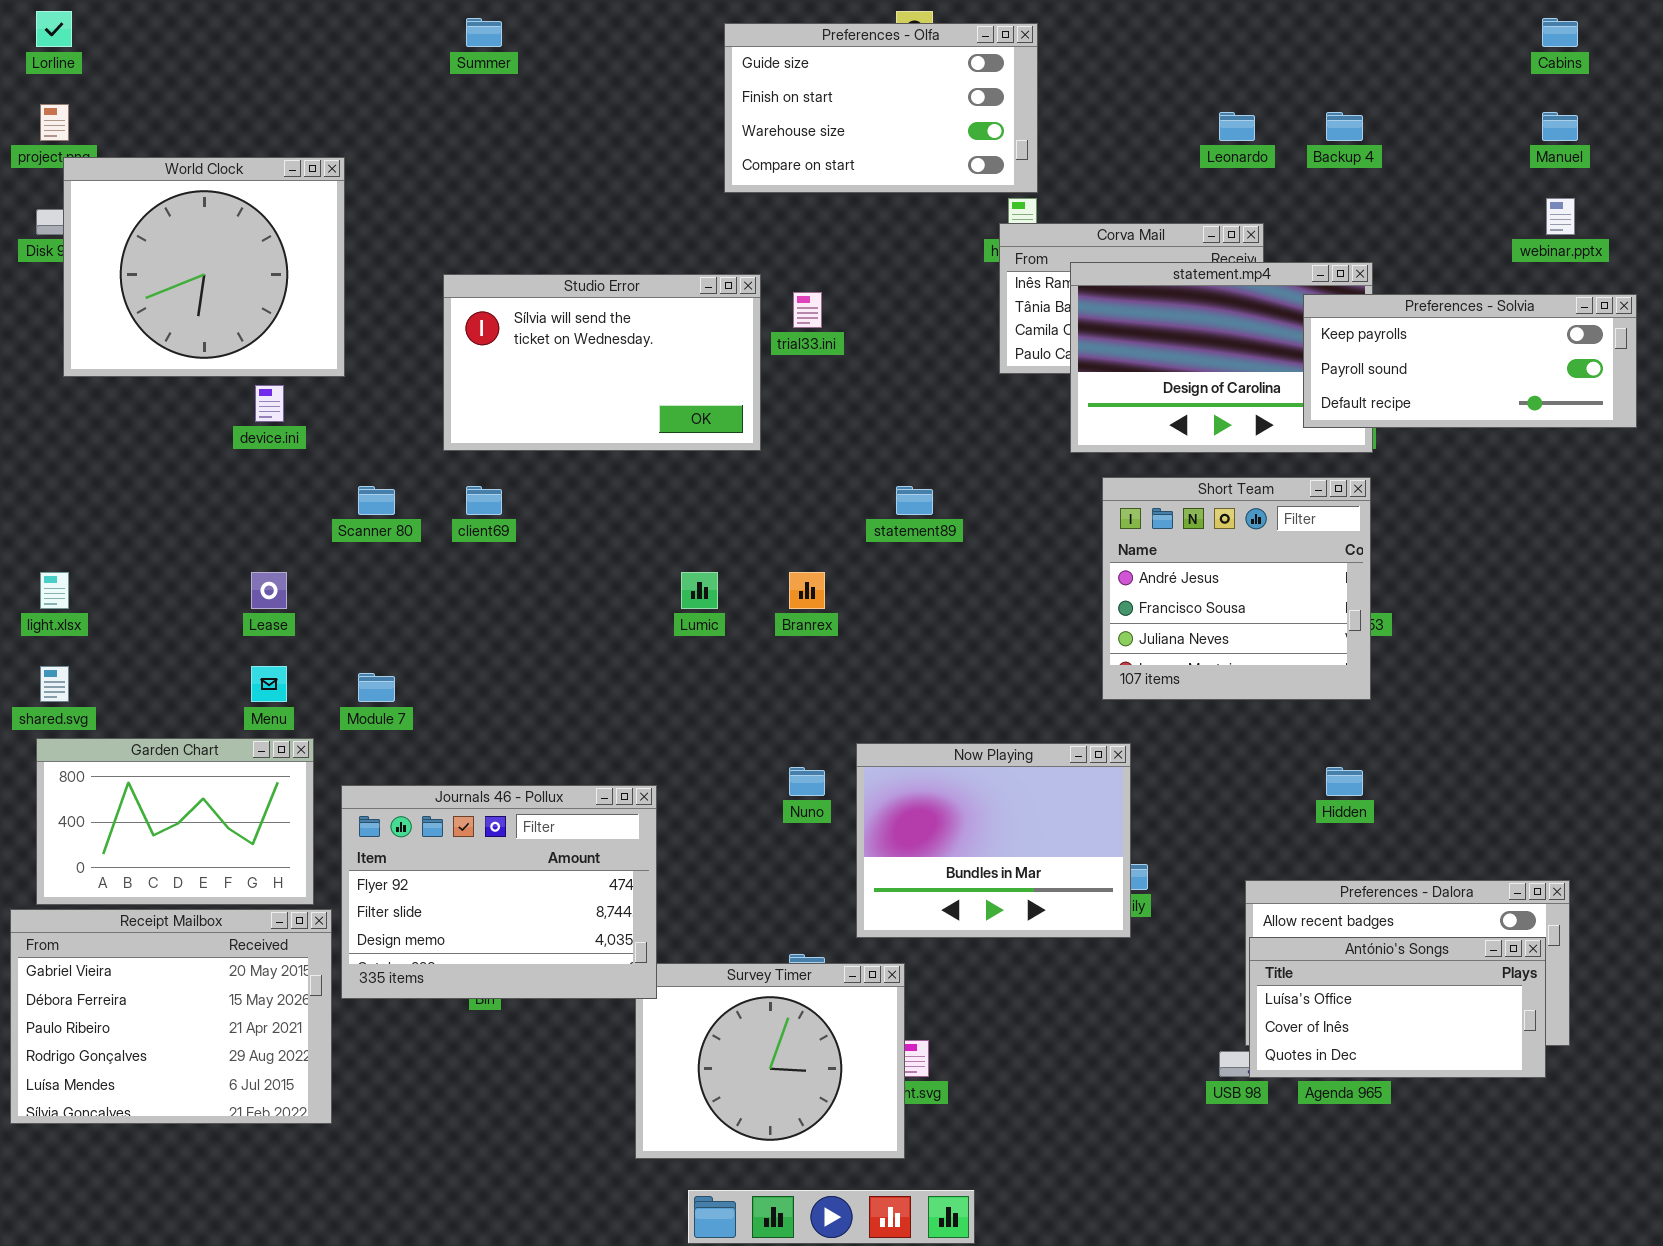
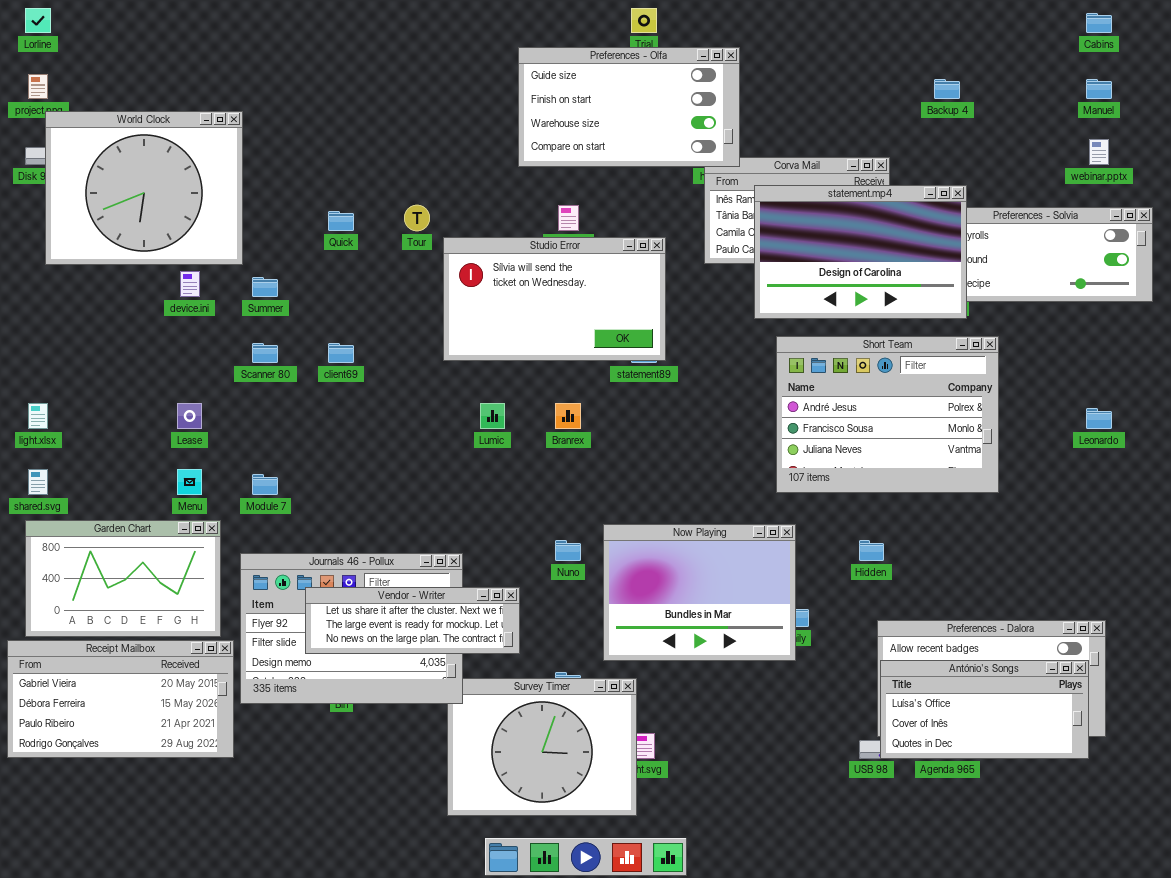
Summer: [466,18,502,47] -> [252,277,278,297], moved
Preferences - Olfa: [724,23,1038,193] -> [518,47,740,167], moved
Leonardo: [1219,112,1255,141] -> [1086,408,1112,429], moved
statement.mp4: [1070,262,1373,453] -> [754,185,967,319], raised
Studio Error: [443,274,761,451] -> [443,237,666,361], moved
Short Team: [1102,477,1371,700] -> [776,336,999,493], resized
Hidden: [1326,767,1363,796] -> [859,540,884,561], moved
Vendor - Writer: none -> [305,587,520,654], opened
Receipt Mailbox: [10,909,332,1124] -> [7,640,234,758], resized

